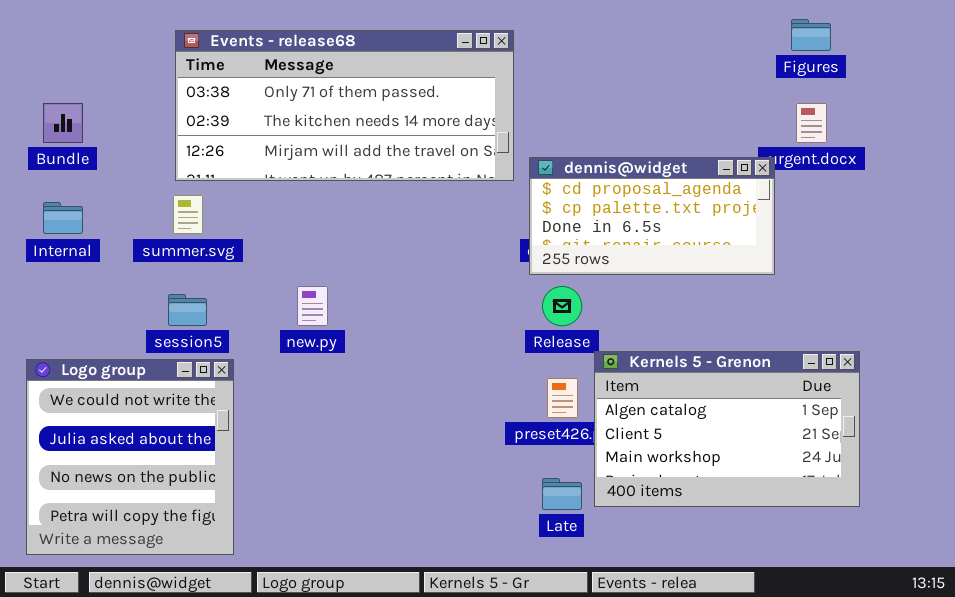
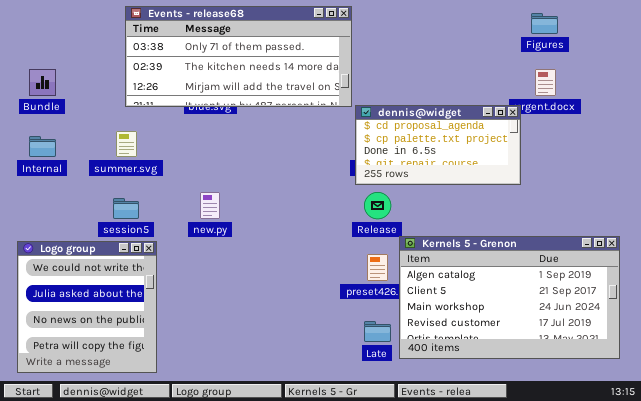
Events - release68: [175,30,514,181] -> [125,6,352,107], moved
Kernels 5 - Grenon: [594,351,860,507] -> [399,236,620,359], resized

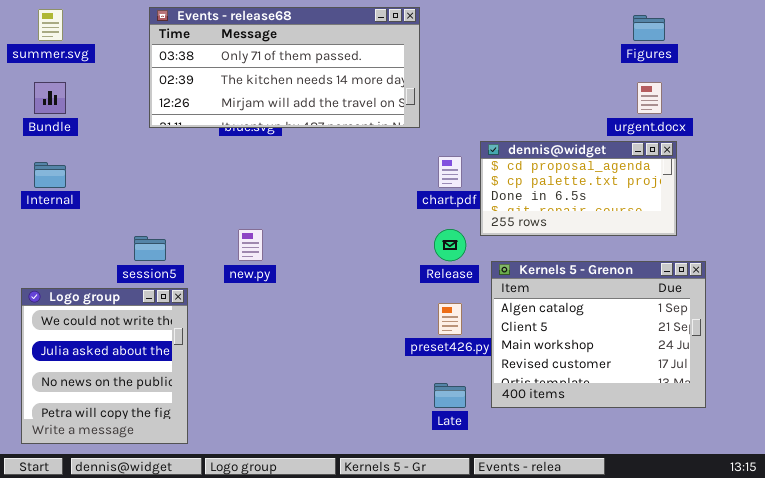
dennis@widget: [355,105,521,185] -> [480,141,677,236], moved
summer.svg: [116,131,137,157] -> [38,9,63,41], moved
Kernels 5 - Grenon: [399,236,620,359] -> [491,261,706,408], moved, resized

